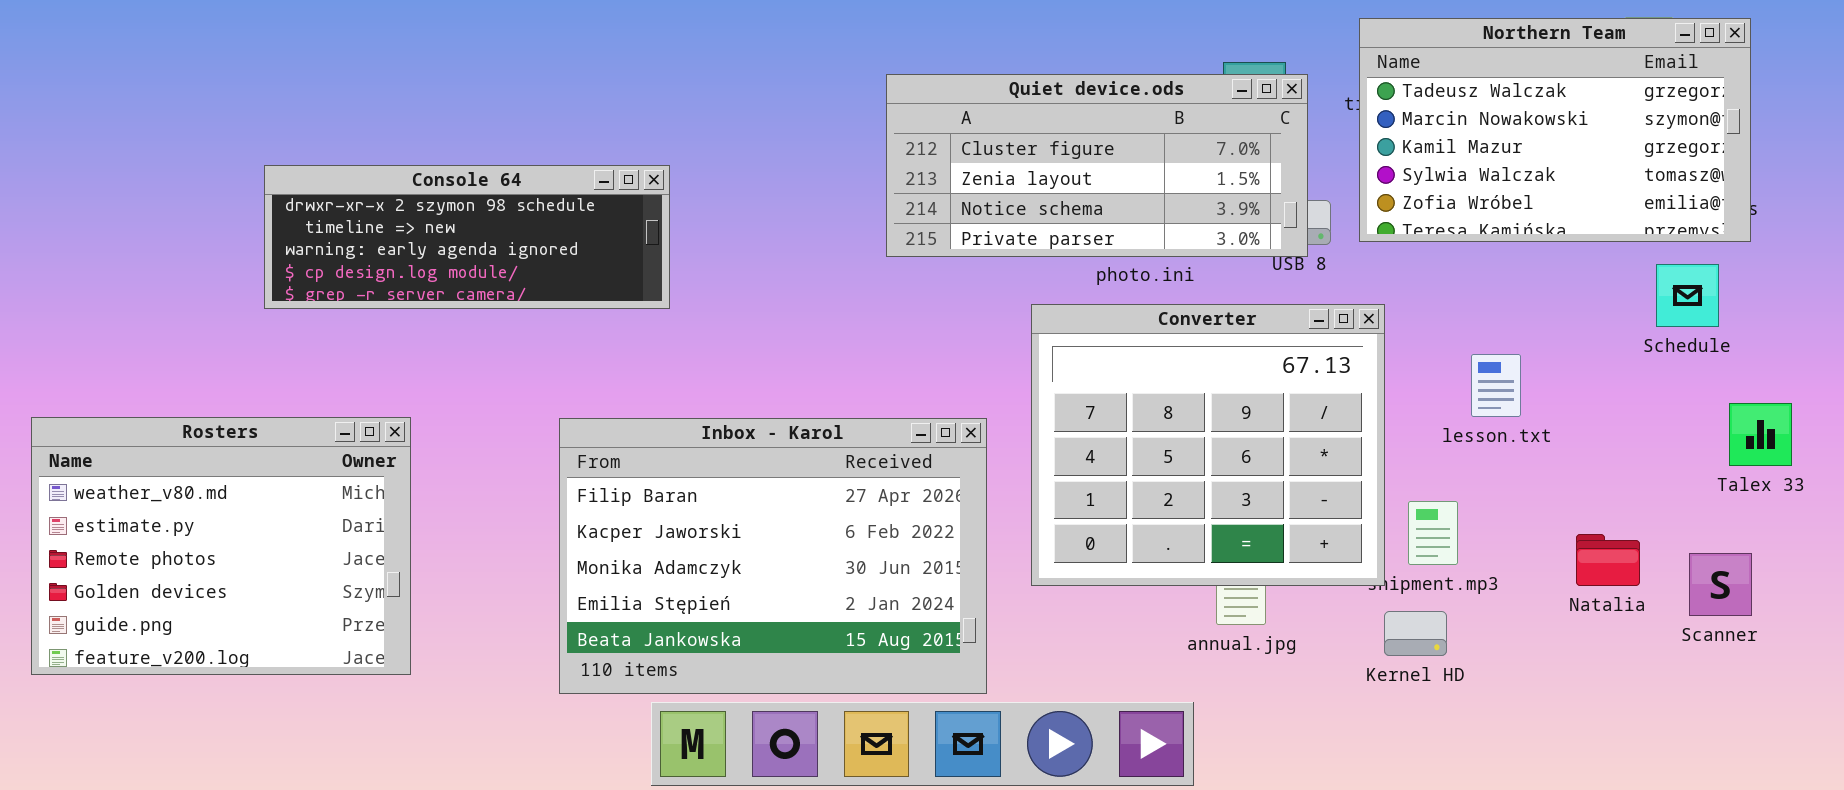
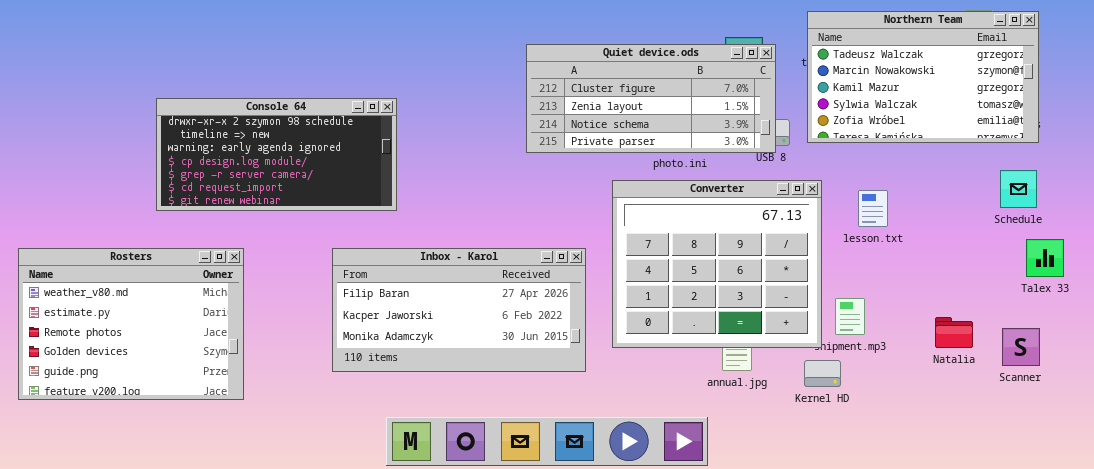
Console 64: [264,165,670,309] -> [156,98,397,211], resized
Schedule: [1656,264,1719,327] -> [1000,170,1037,208], moved
lesson.txt: [1471,354,1521,417] -> [858,190,888,227], moved
Inbox - Karol: [559,418,987,694] -> [332,248,586,372], resized
Kernel HD: [1384,611,1447,656] -> [804,360,841,387], moved

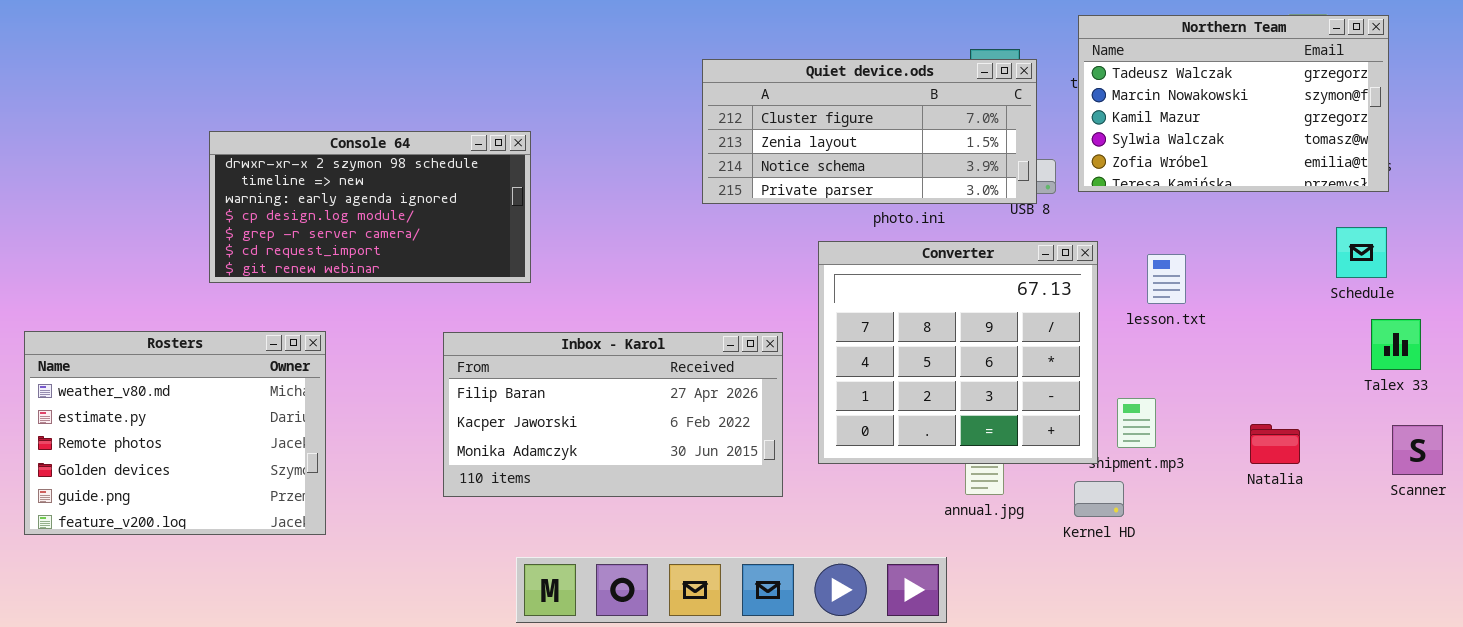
Scanner: [1002,328,1040,366] -> [1392,425,1443,475], moved

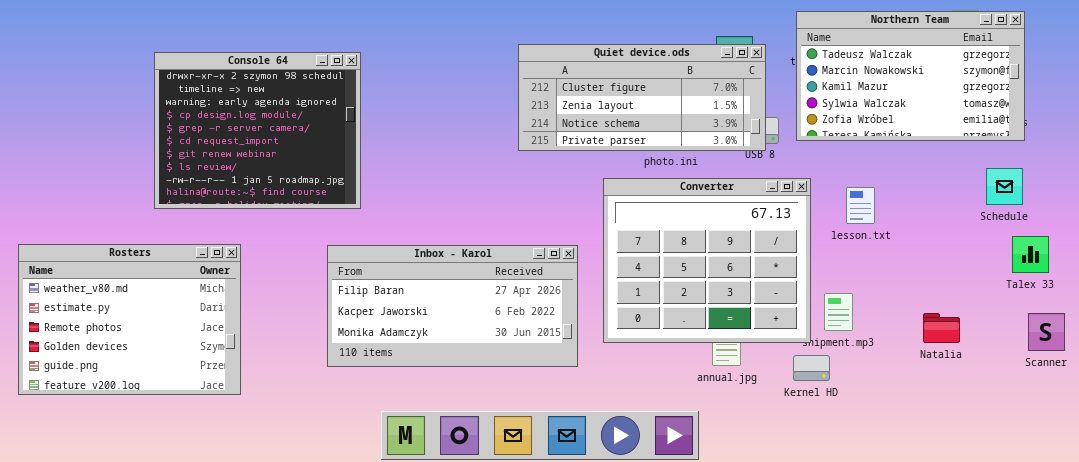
Console 64: [209,131,531,283] -> [154,52,361,209], resized

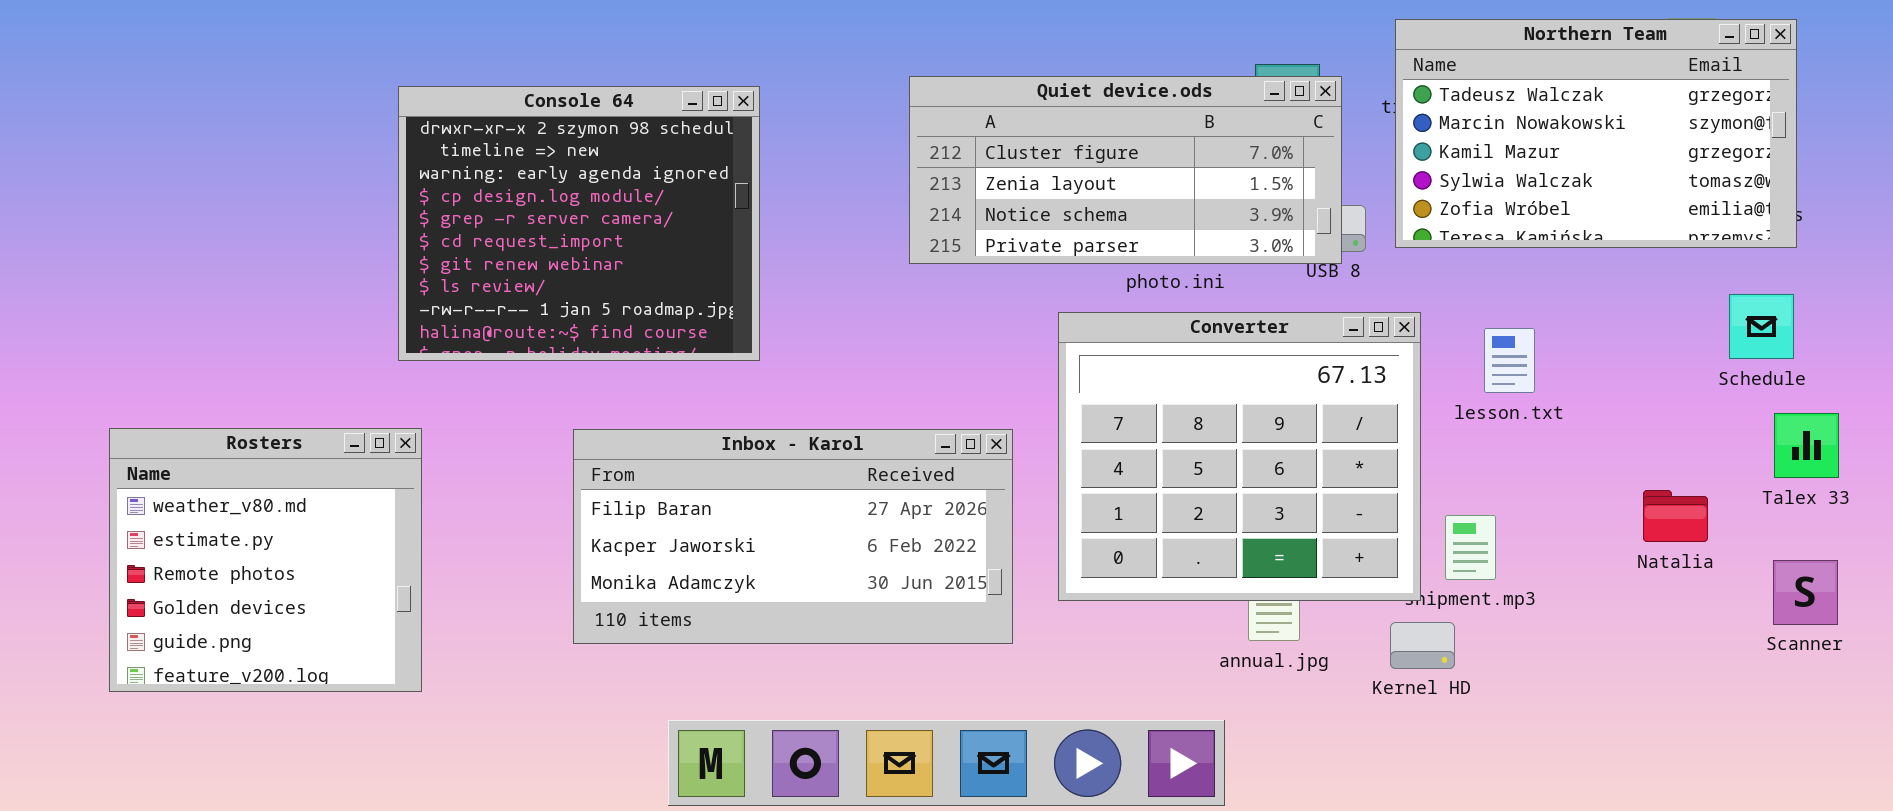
Console 64: [154,52,361,209] -> [398,86,760,361], moved
Rosters: [18,244,241,395] -> [109,428,422,692], resized
Natalia: [923,313,960,343] -> [1643,490,1708,542], moved
Scanner: [1028,313,1065,351] -> [1773,560,1838,625], moved

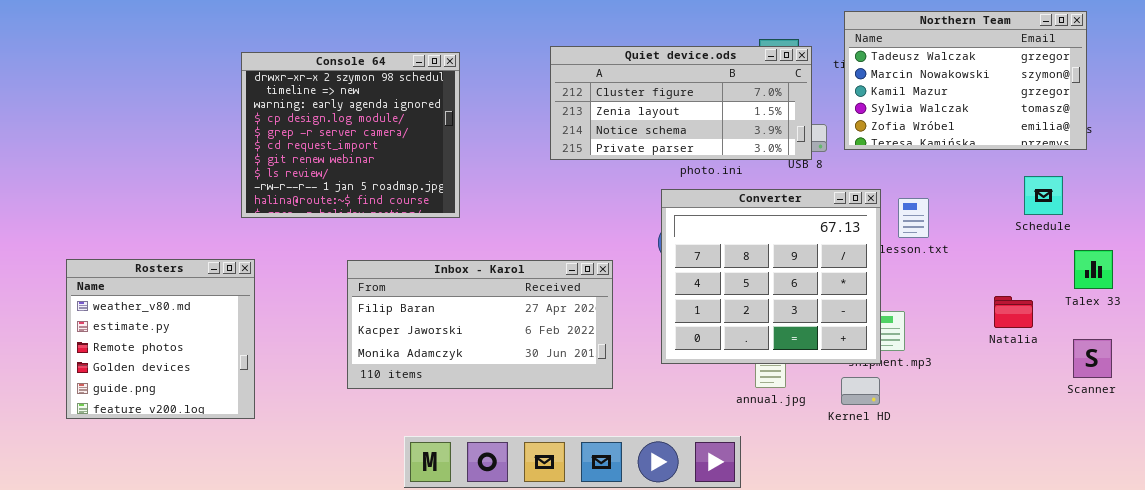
Schedule: [1729,294,1794,359] -> [1024,176,1063,215], moved
Converter: [1058,312,1421,601] -> [661,189,881,364], moved

